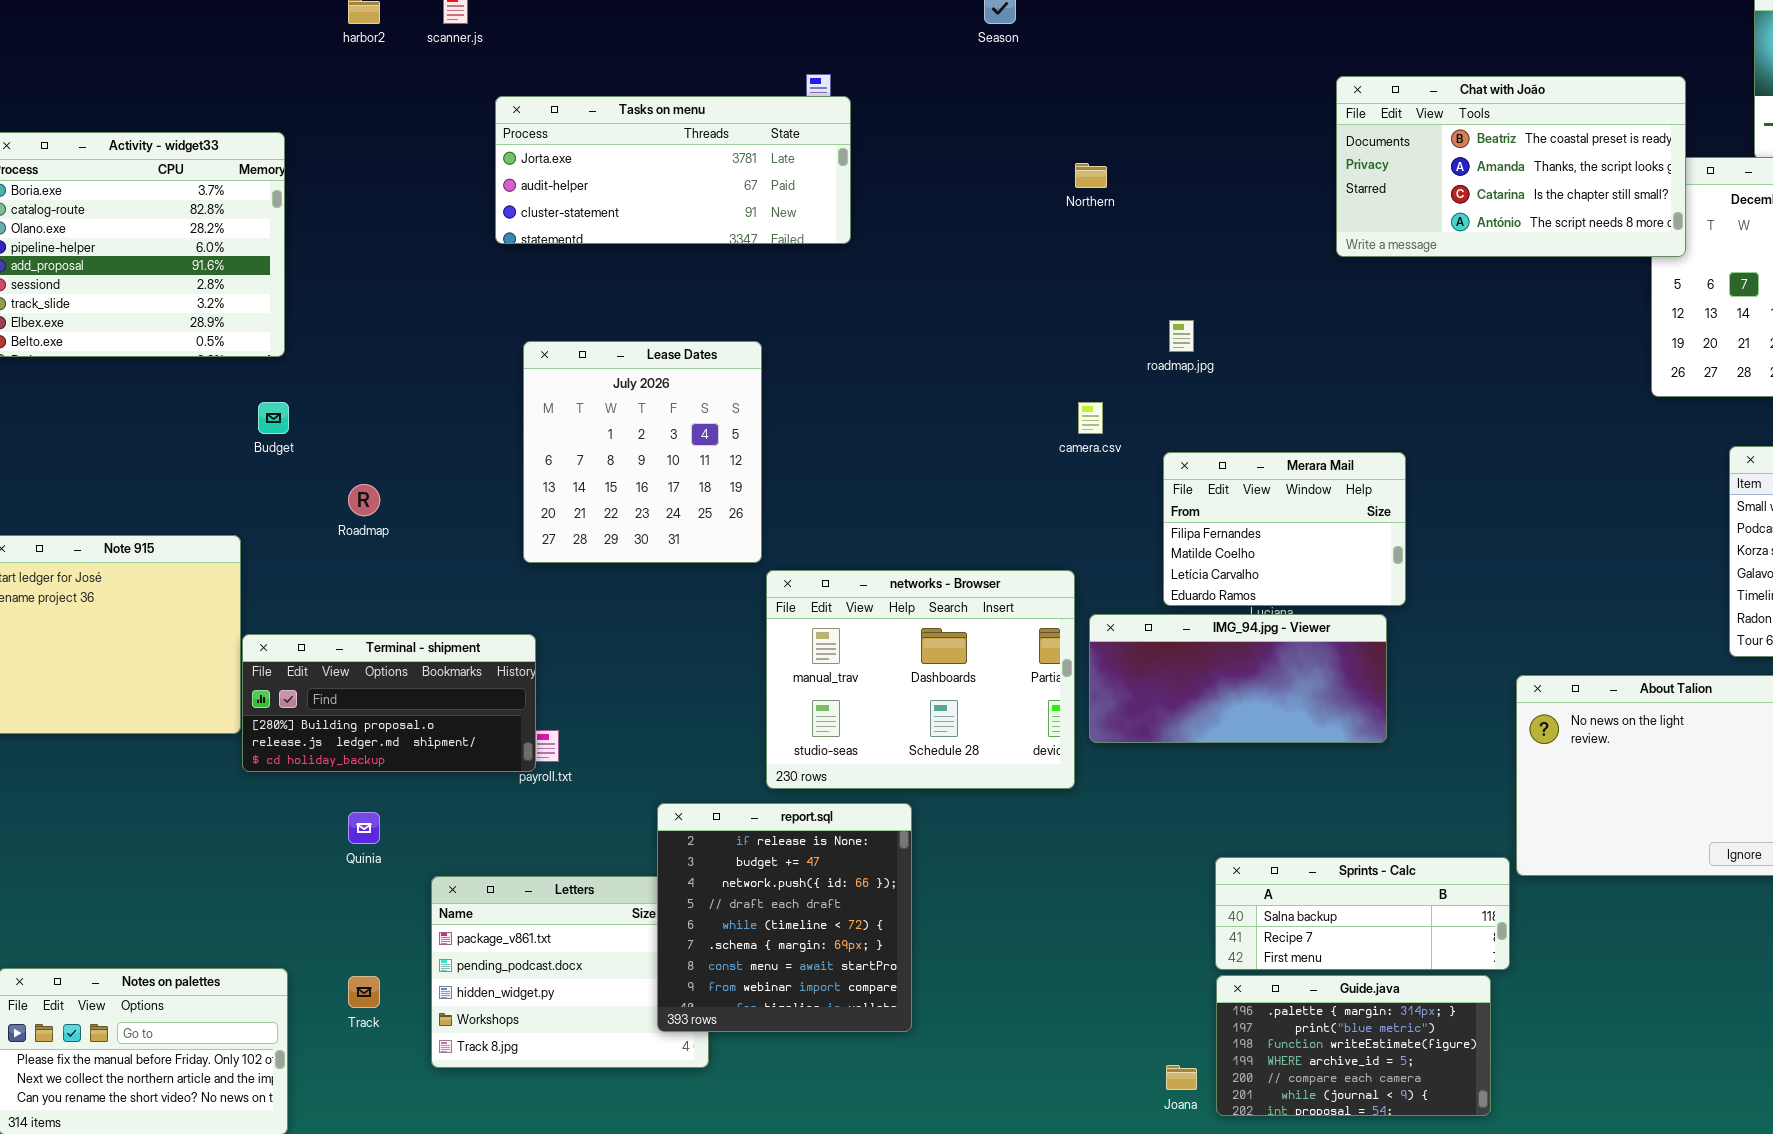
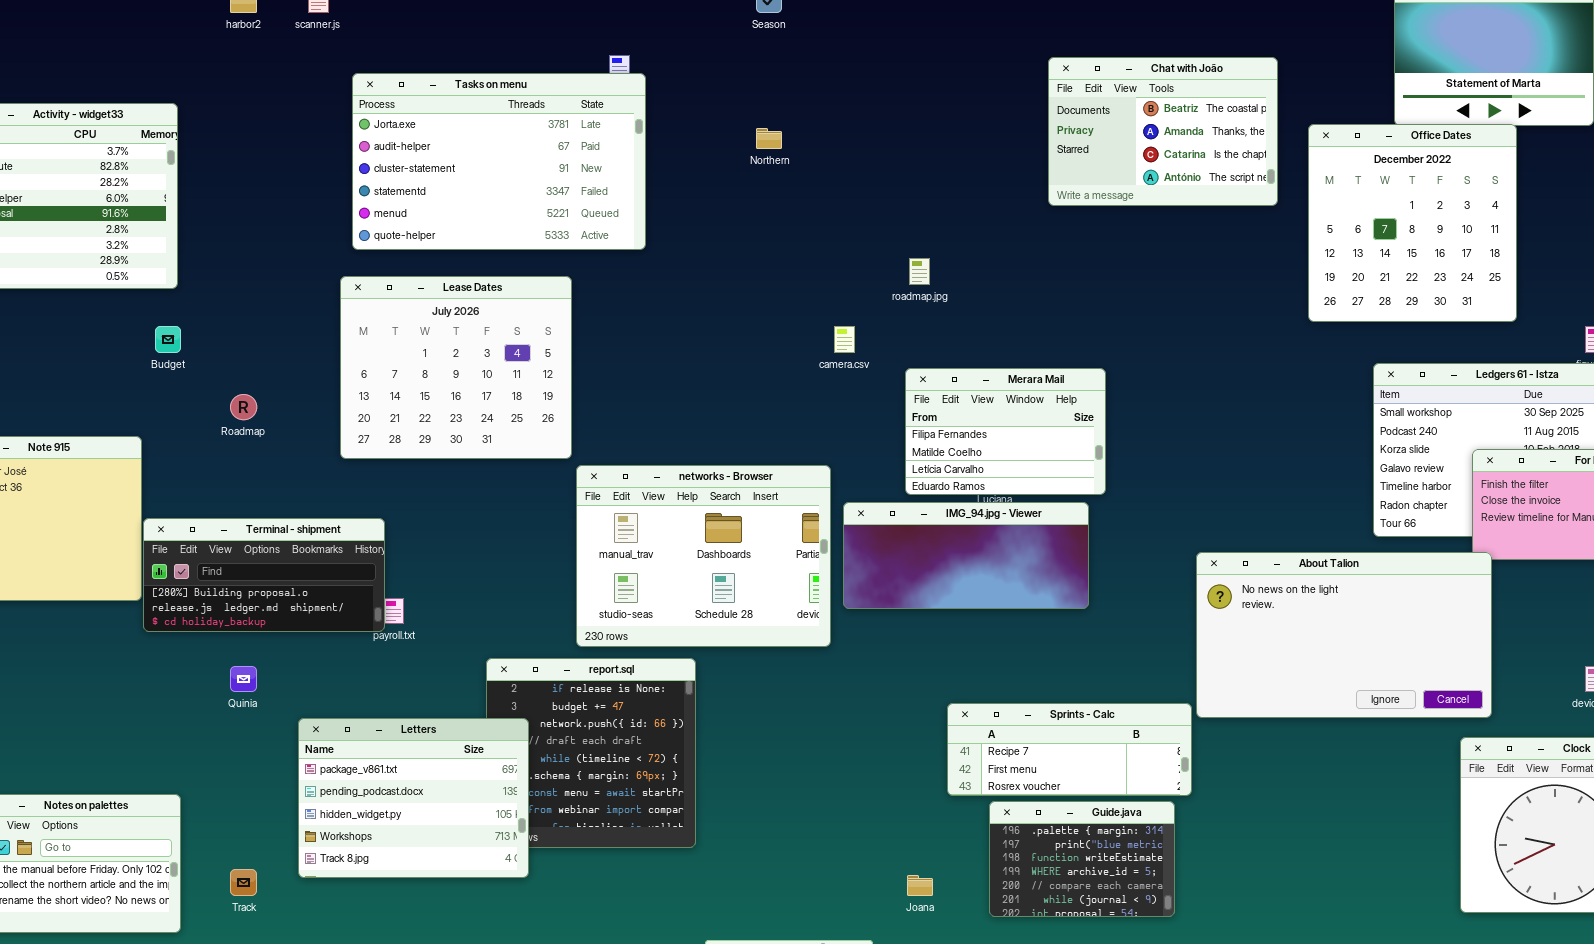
Chat with João: [1336,76,1686,257] -> [1048,57,1278,206], resized
Tasks on menu: [495,96,851,244] -> [352,73,646,250], resized
Northern: [1075,163,1107,188] -> [756,128,782,149], moved
Lease Dates: [523,341,762,563] -> [340,276,572,459], resized
Sprints - Calc: [1215,857,1510,970] -> [947,703,1192,796], scrolled down 1 row
Letters: [431,876,709,1068] -> [298,718,529,878], raised
Guide.java: [1216,975,1491,1116] -> [989,801,1175,917], resized
Track: [348,976,380,1008] -> [230,869,257,896], moved

